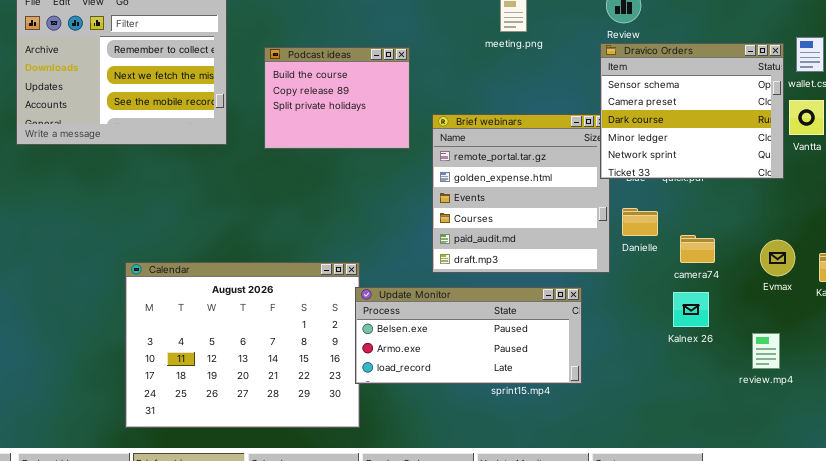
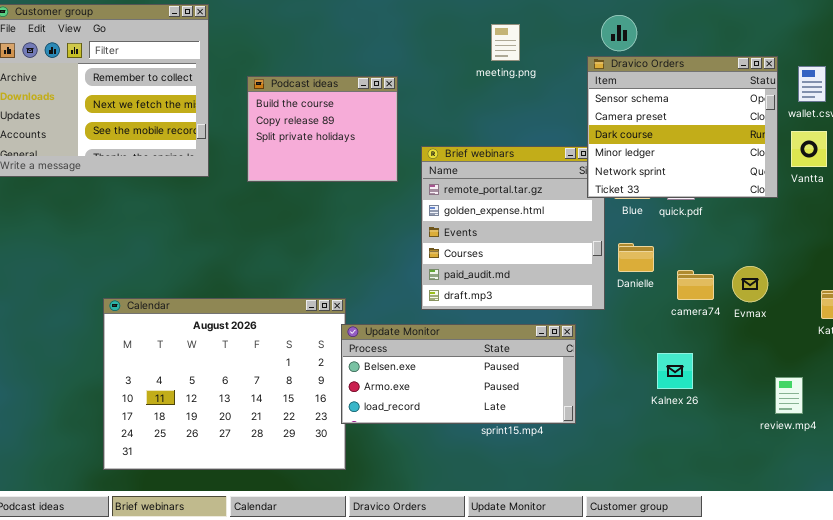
Dravico Orders: [600,43,784,179] -> [587,56,778,198], moved
Evmax: [760,240,795,276] -> [732,266,768,302], moved
Kalnex 26: [673,292,709,327] -> [657,353,693,389], moved
review.mp4: [752,333,780,369] -> [775,377,803,414], moved

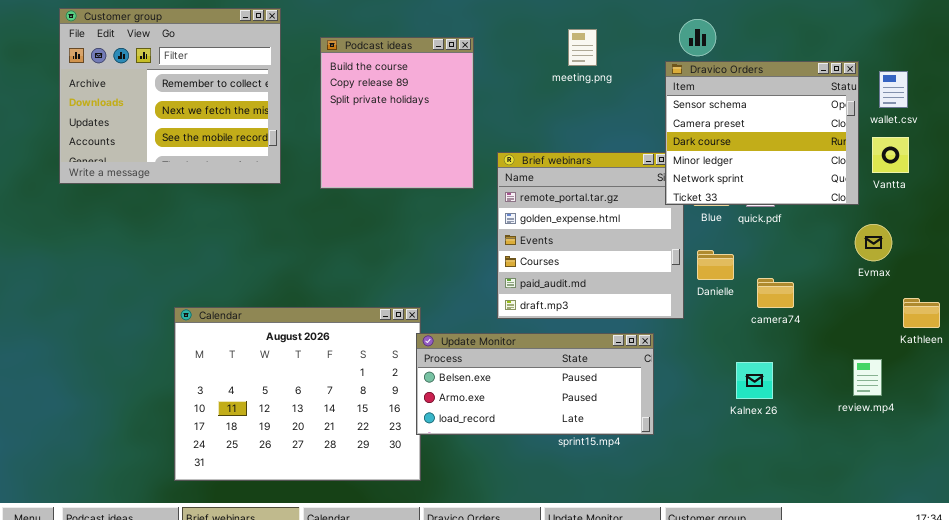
Podcast ideas: [247,76,398,182] -> [320,37,474,189], resized
Evmax: [732,266,768,302] -> [855,224,892,261], moved
review.mp4: [775,377,803,414] -> [853,359,882,396], moved

